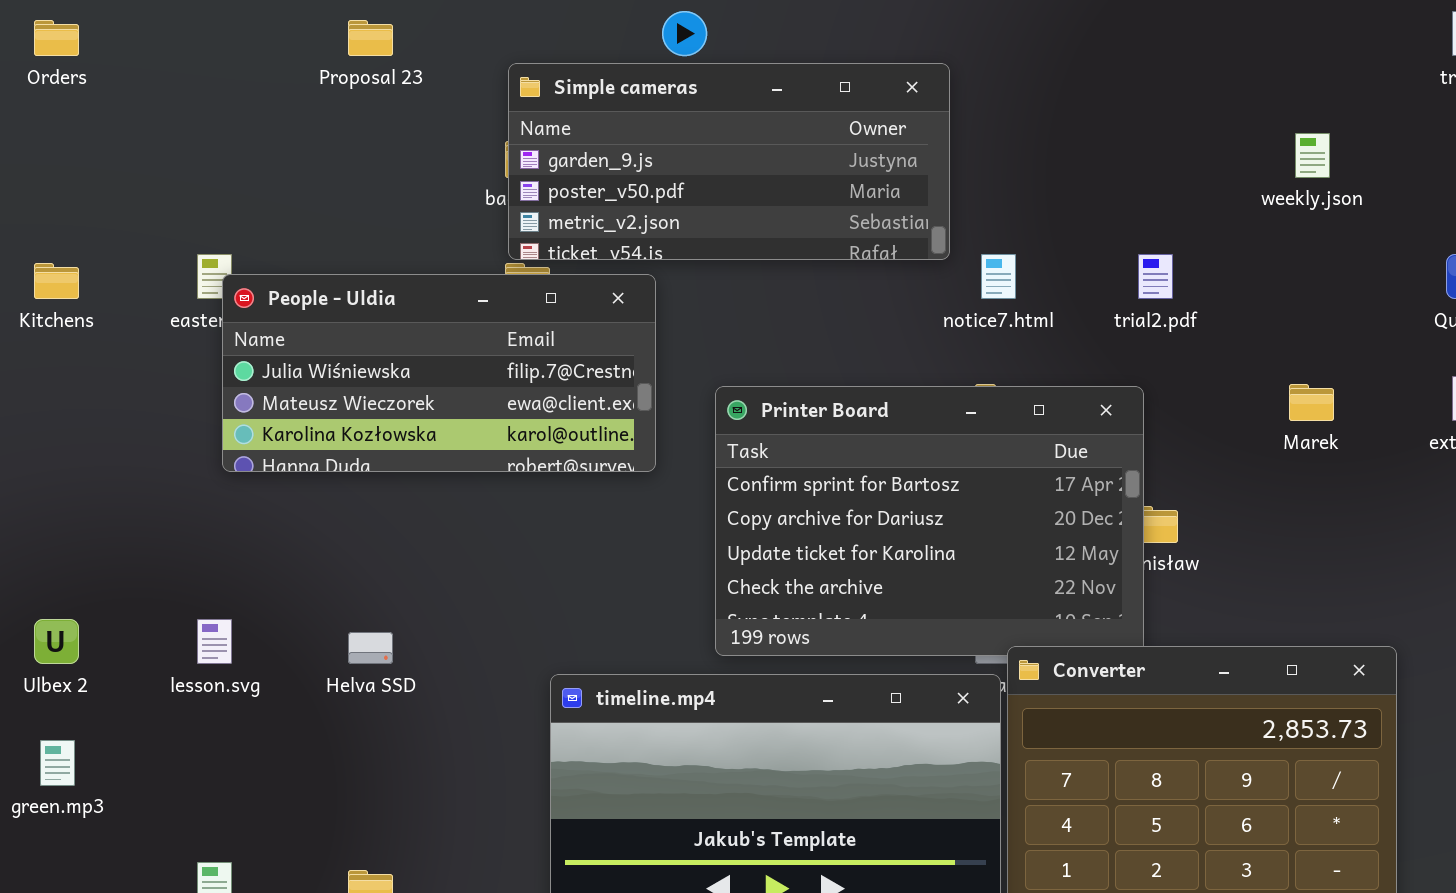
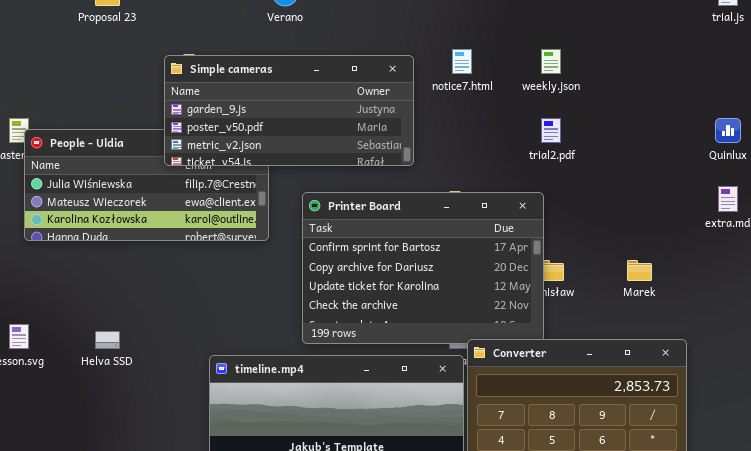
Simple cameras: [508,63,950,260] -> [164,55,414,166], moved
weekly.json: [1295,133,1330,178] -> [541,49,561,74], moved
notice7.html: [981,254,1016,299] -> [452,49,472,74], moved
Marek: [1289,384,1334,421] -> [627,260,652,281], moved

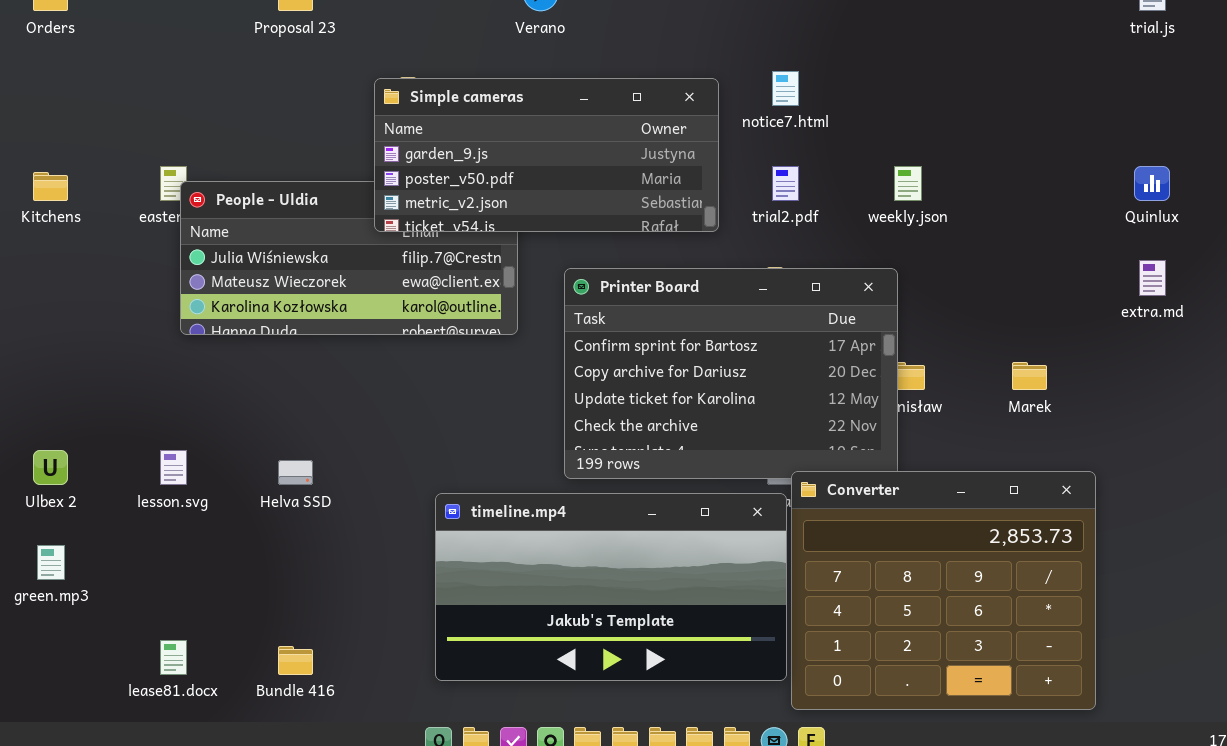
weekly.json: [541,49,561,74] -> [894,166,922,201], moved
trial2.pdf: [541,118,561,143] -> [772,166,799,201], moved

